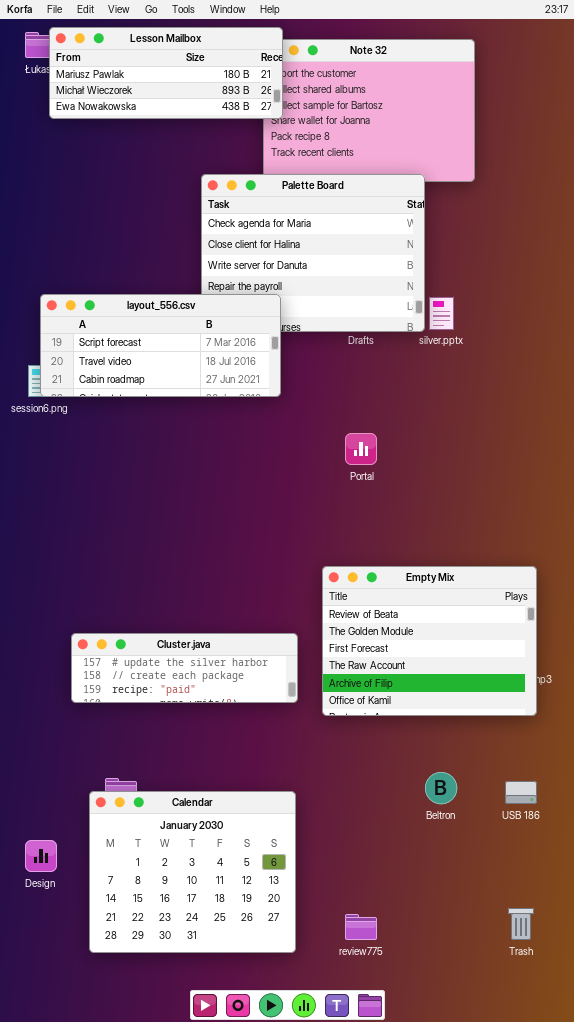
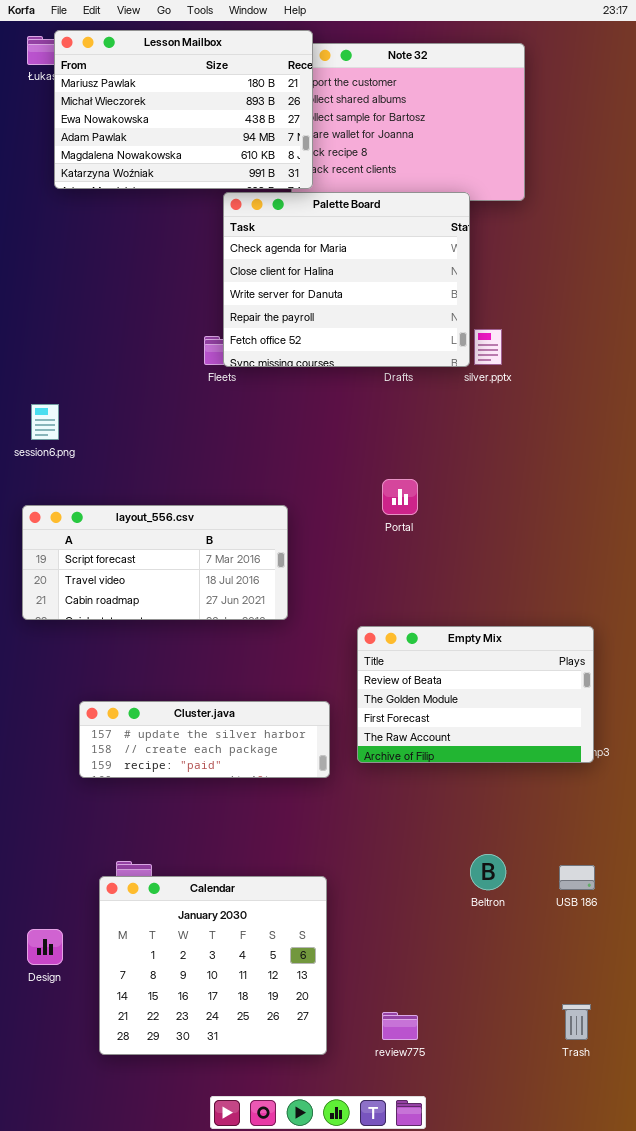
Lesson Mailbox: [49,27,283,119] -> [54,30,313,189], resized
layout_556.csv: [40,294,281,397] -> [22,505,288,620], moved
Empty Mix: [322,566,537,716] -> [357,626,594,763], resized

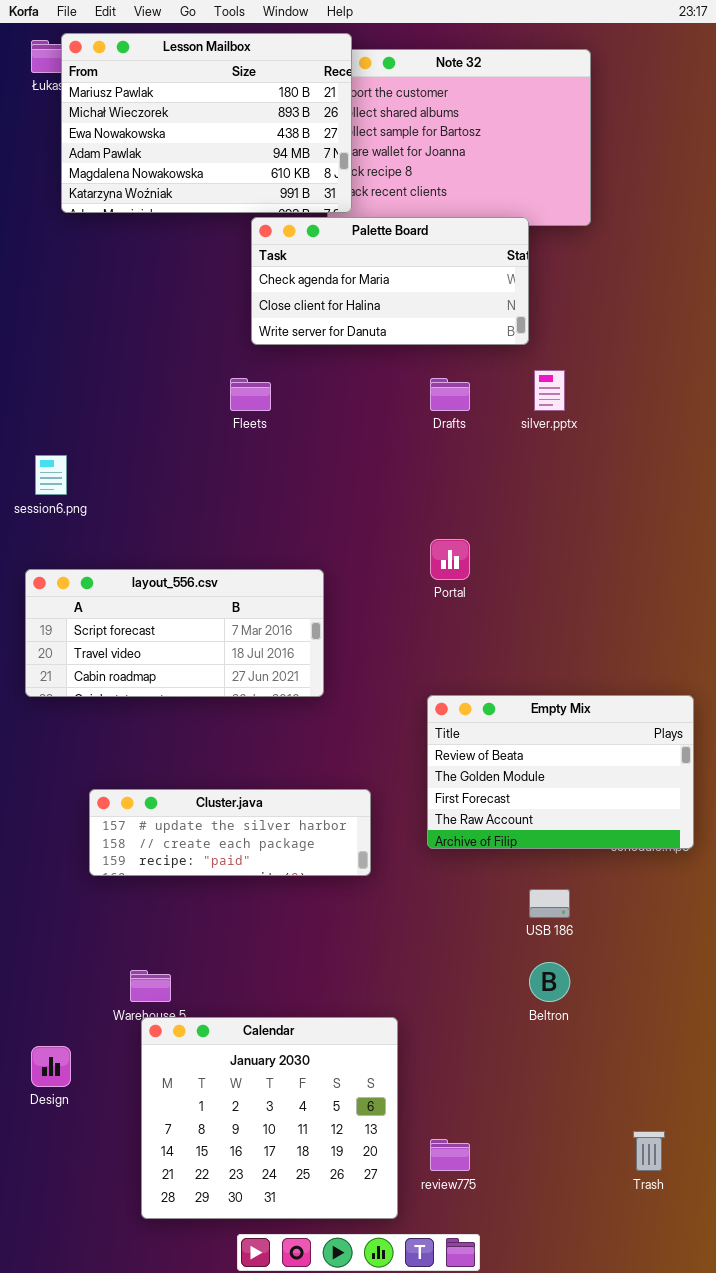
Palette Board: [223,192,470,367] -> [251,217,529,345], resized
Empty Mix: [357,626,594,763] -> [427,695,694,849], moved
USB 186: [559,865,595,890] -> [529,889,570,918], moved
Calendar: [99,876,327,1055] -> [141,1017,398,1219], moved

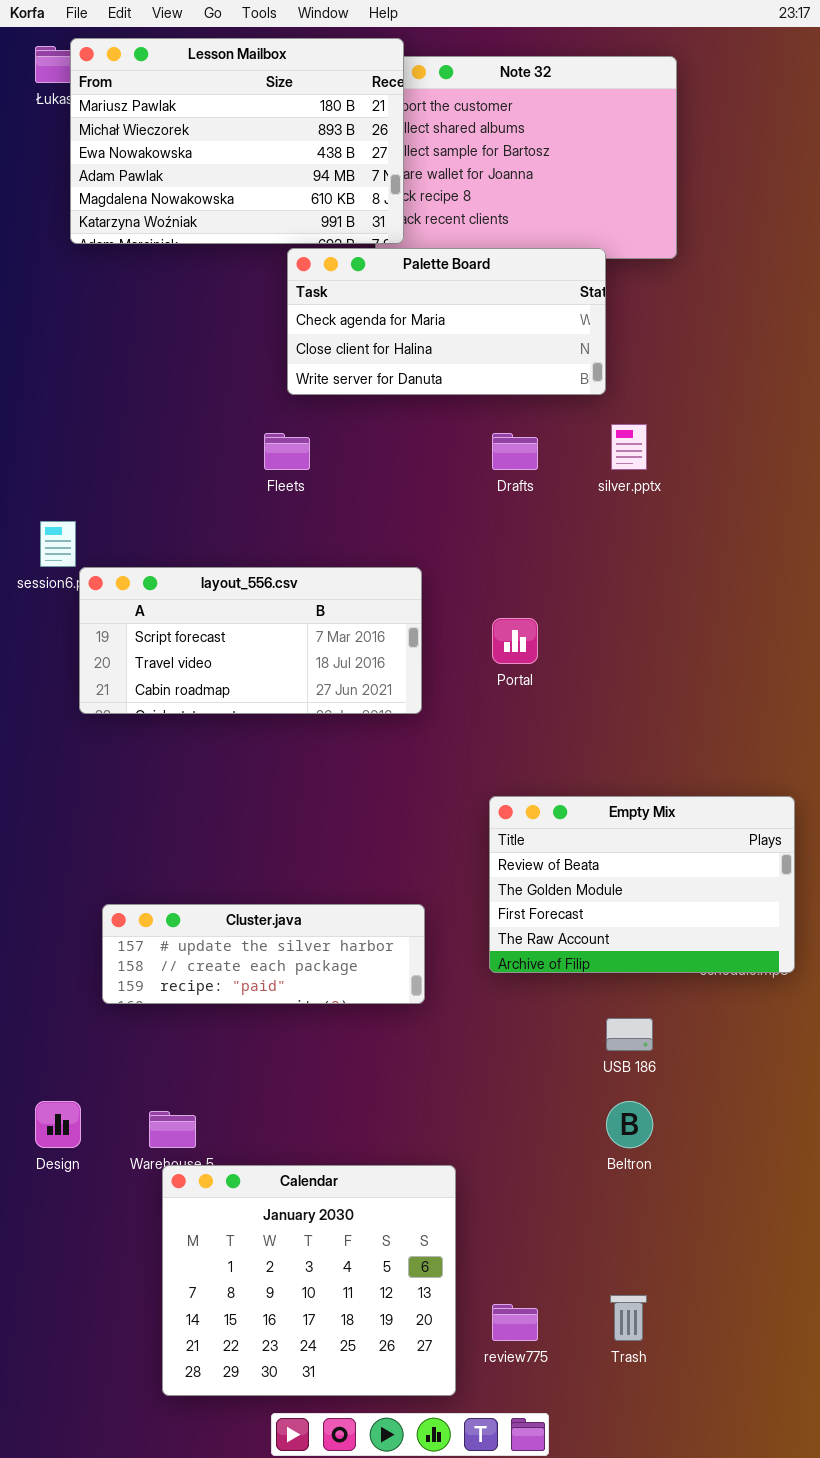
layout_556.csv: [25,569,324,697] -> [79,567,422,714], moved
Design: [31,1046,71,1087] -> [35,1101,81,1148], moved
Trash: [633,1131,665,1171] -> [610,1295,647,1341], moved

